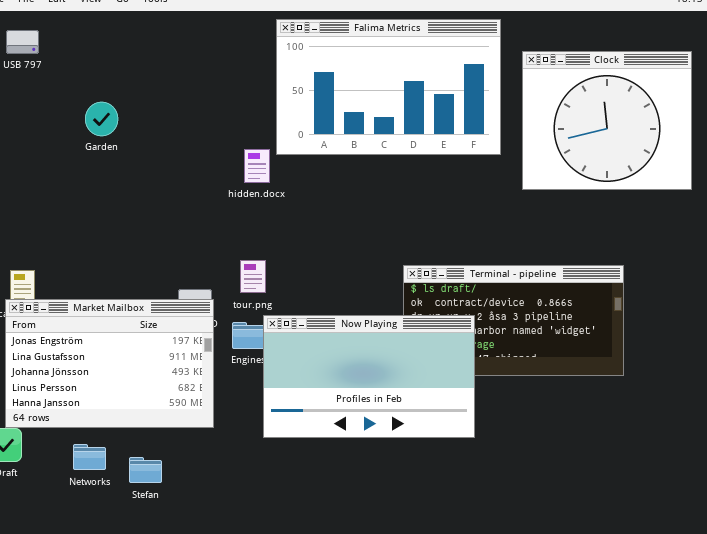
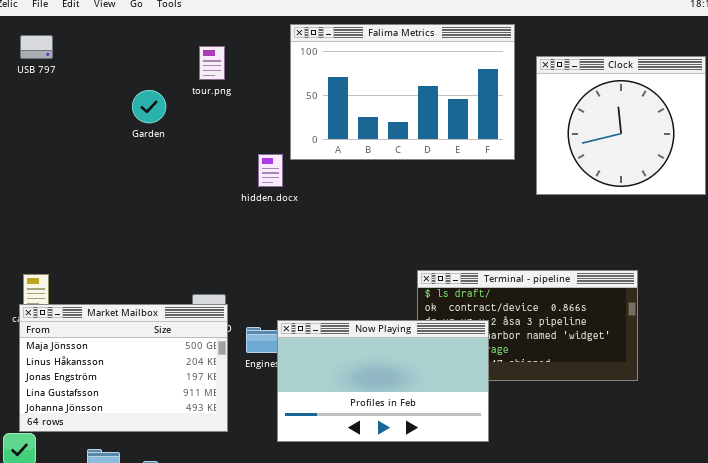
Garden: [85,102,118,136] -> [132,90,166,123], moved
tour.png: [240,260,266,293] -> [199,46,225,80], moved
Market Mailbox: [5,299,214,428] -> [19,304,228,432], scrolled up 2 rows

